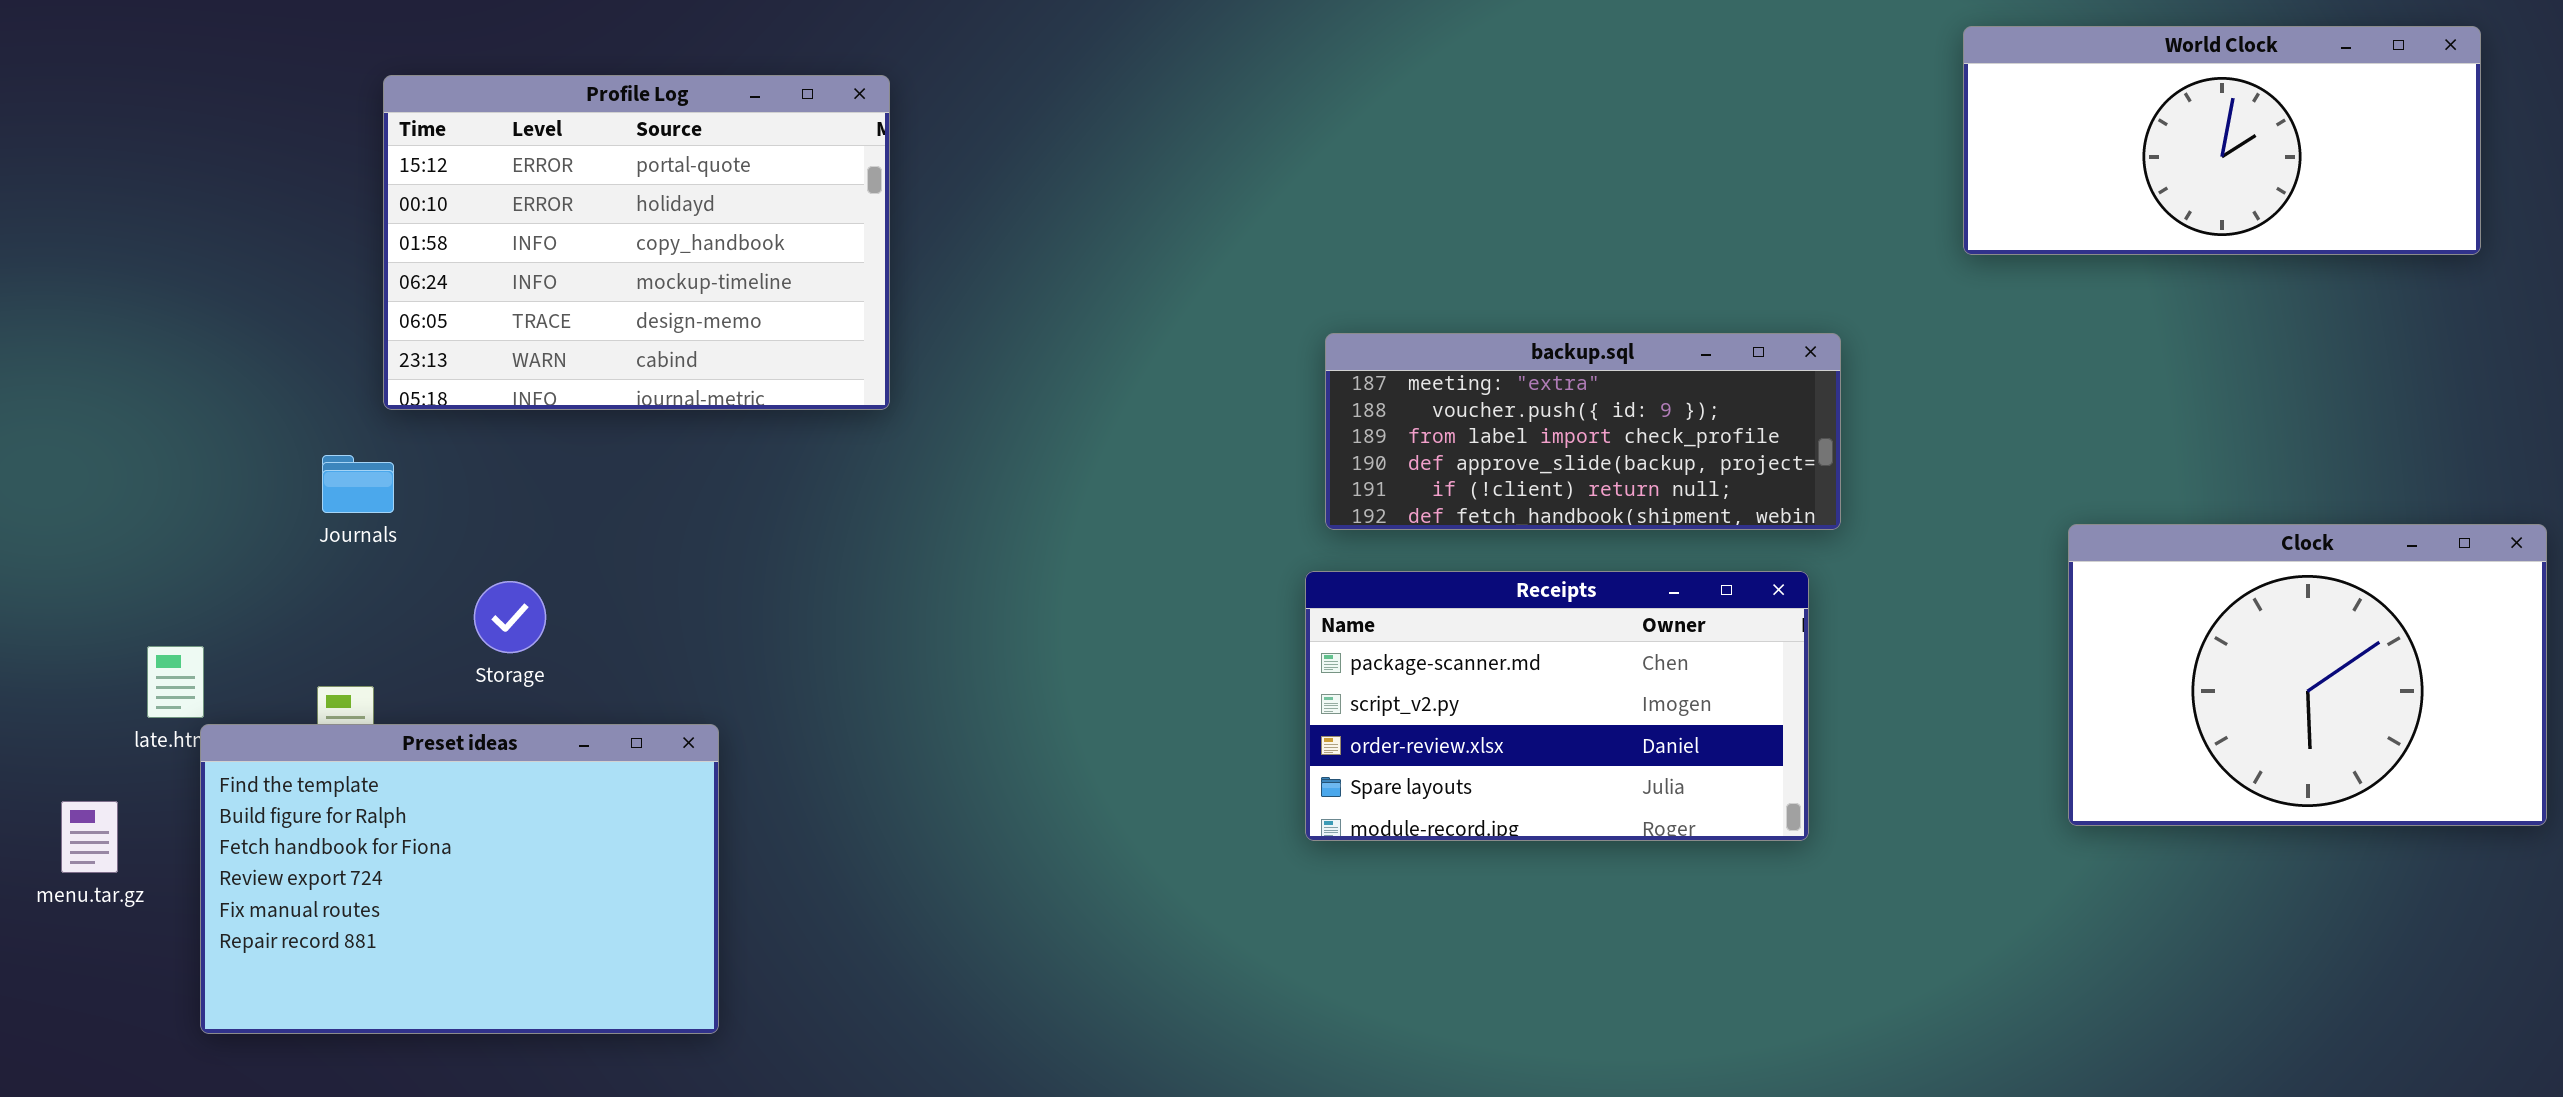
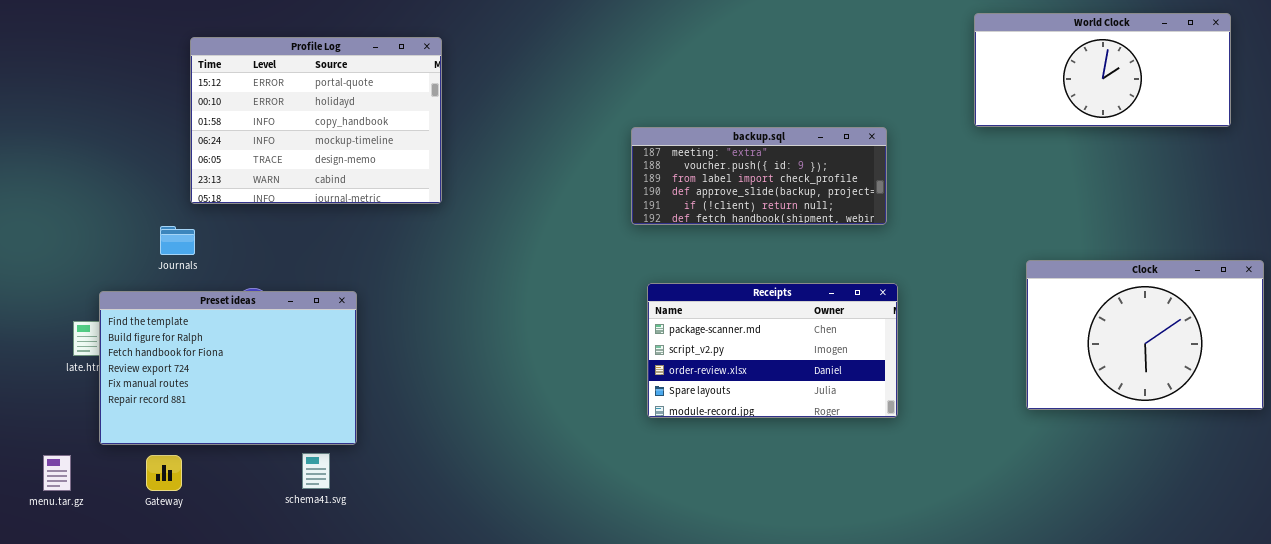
backup.sql: [1325,333,1841,530] -> [631,127,887,225], moved
Preset ideas: [200,724,719,1034] -> [99,291,357,445], moved
menu.tar.gz: [61,801,118,873] -> [43,455,71,491], moved

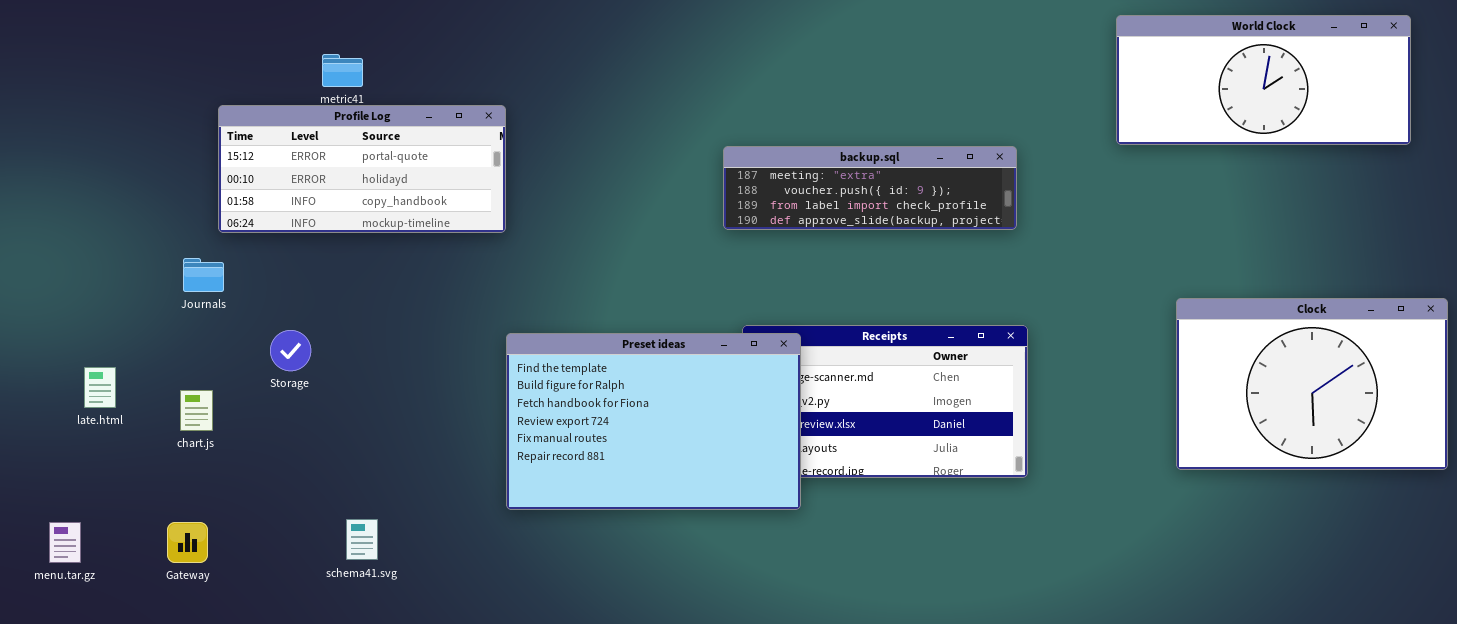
Profile Log: [190,37,442,204] -> [218,105,506,233], resized
backup.sql: [631,127,887,225] -> [723,146,1017,230], resized
Preset ideas: [99,291,357,445] -> [506,333,801,510], moved

